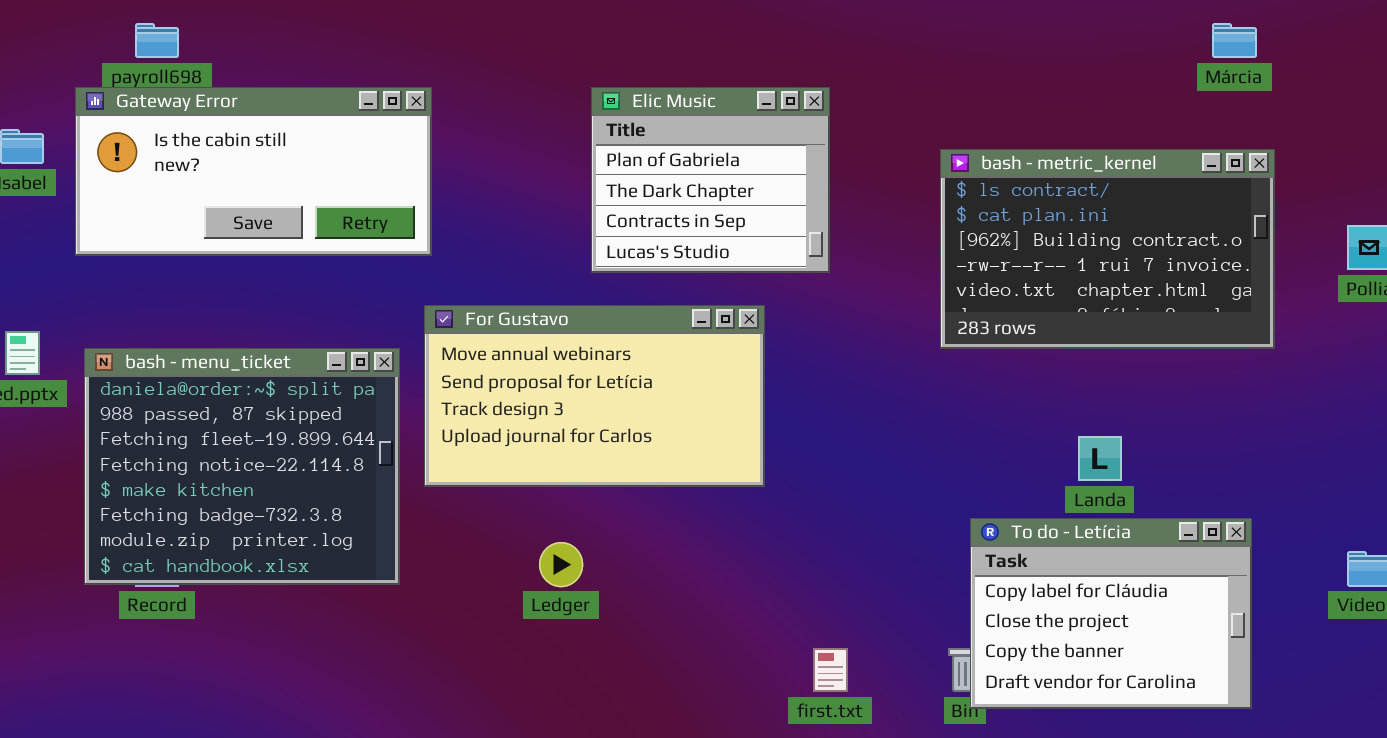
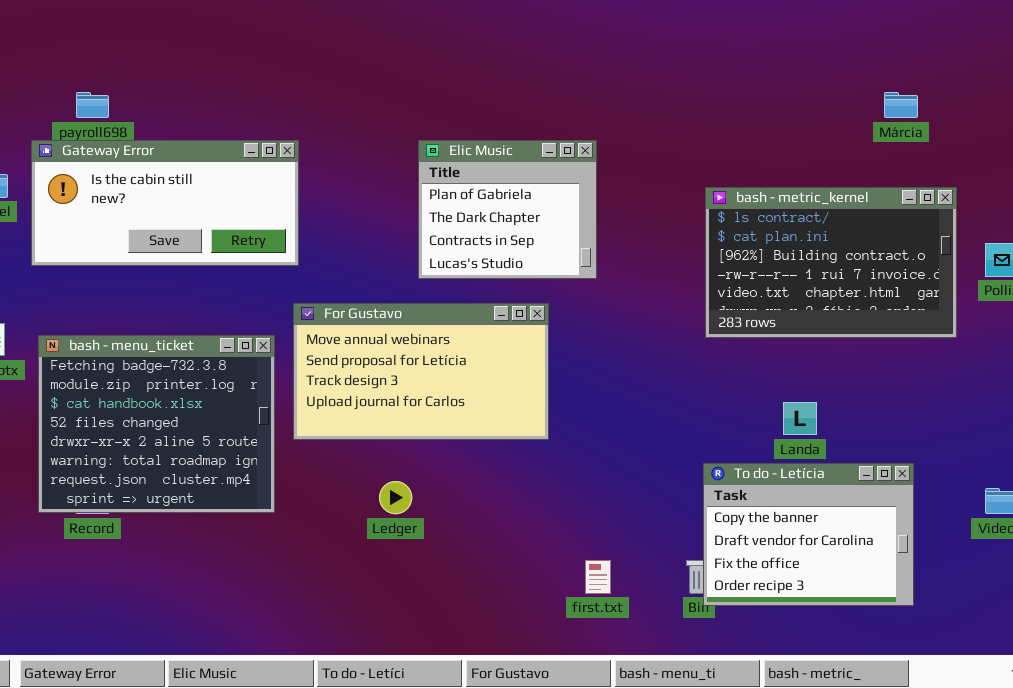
bash - metric_kernel: [940,149,1275,349] -> [705,187,957,338], moved
bash - menu_ticket: [84,348,400,585] -> [38,335,275,513], scrolled down 5 rows
To do - Letícia: [970,518,1252,709] -> [703,463,914,606], scrolled down 2 rows

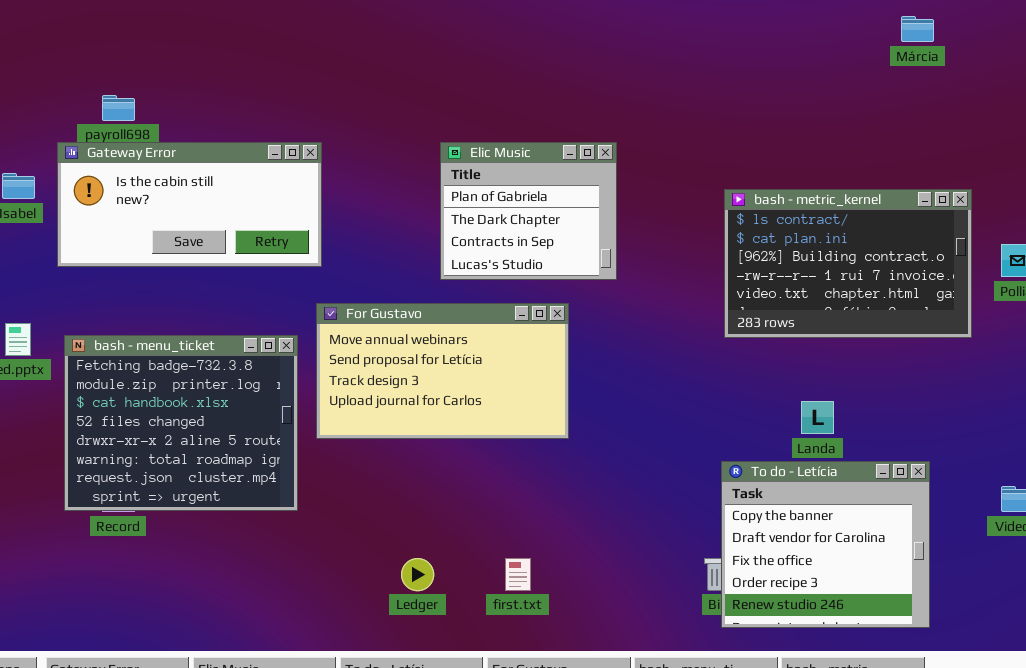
Márcia: [884,92,918,118] -> [901,16,934,42], moved
To do - Letícia: [703,463,914,606] -> [721,461,930,628], resized
Ledger: [379,481,412,514] -> [401,558,434,591], moved
first.txt: [585,560,611,594] -> [505,558,531,591], moved

